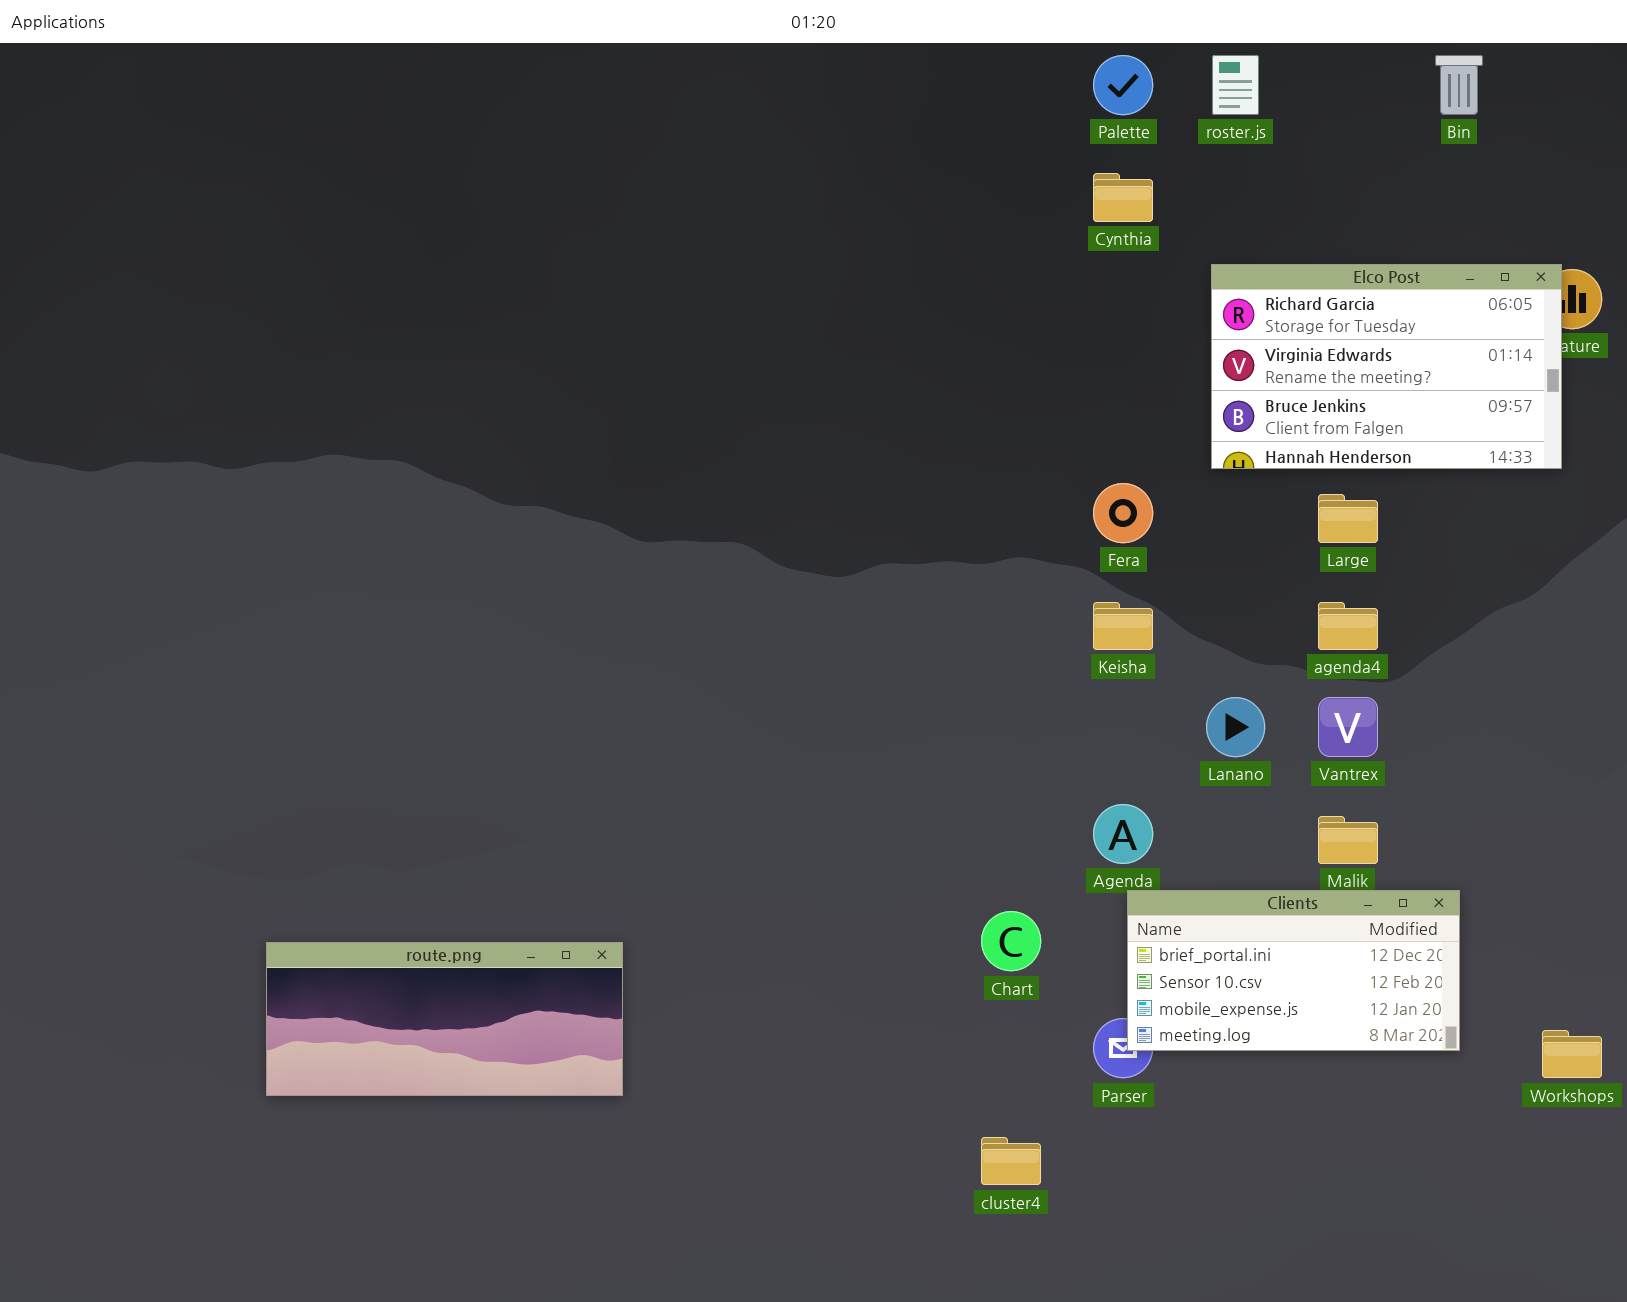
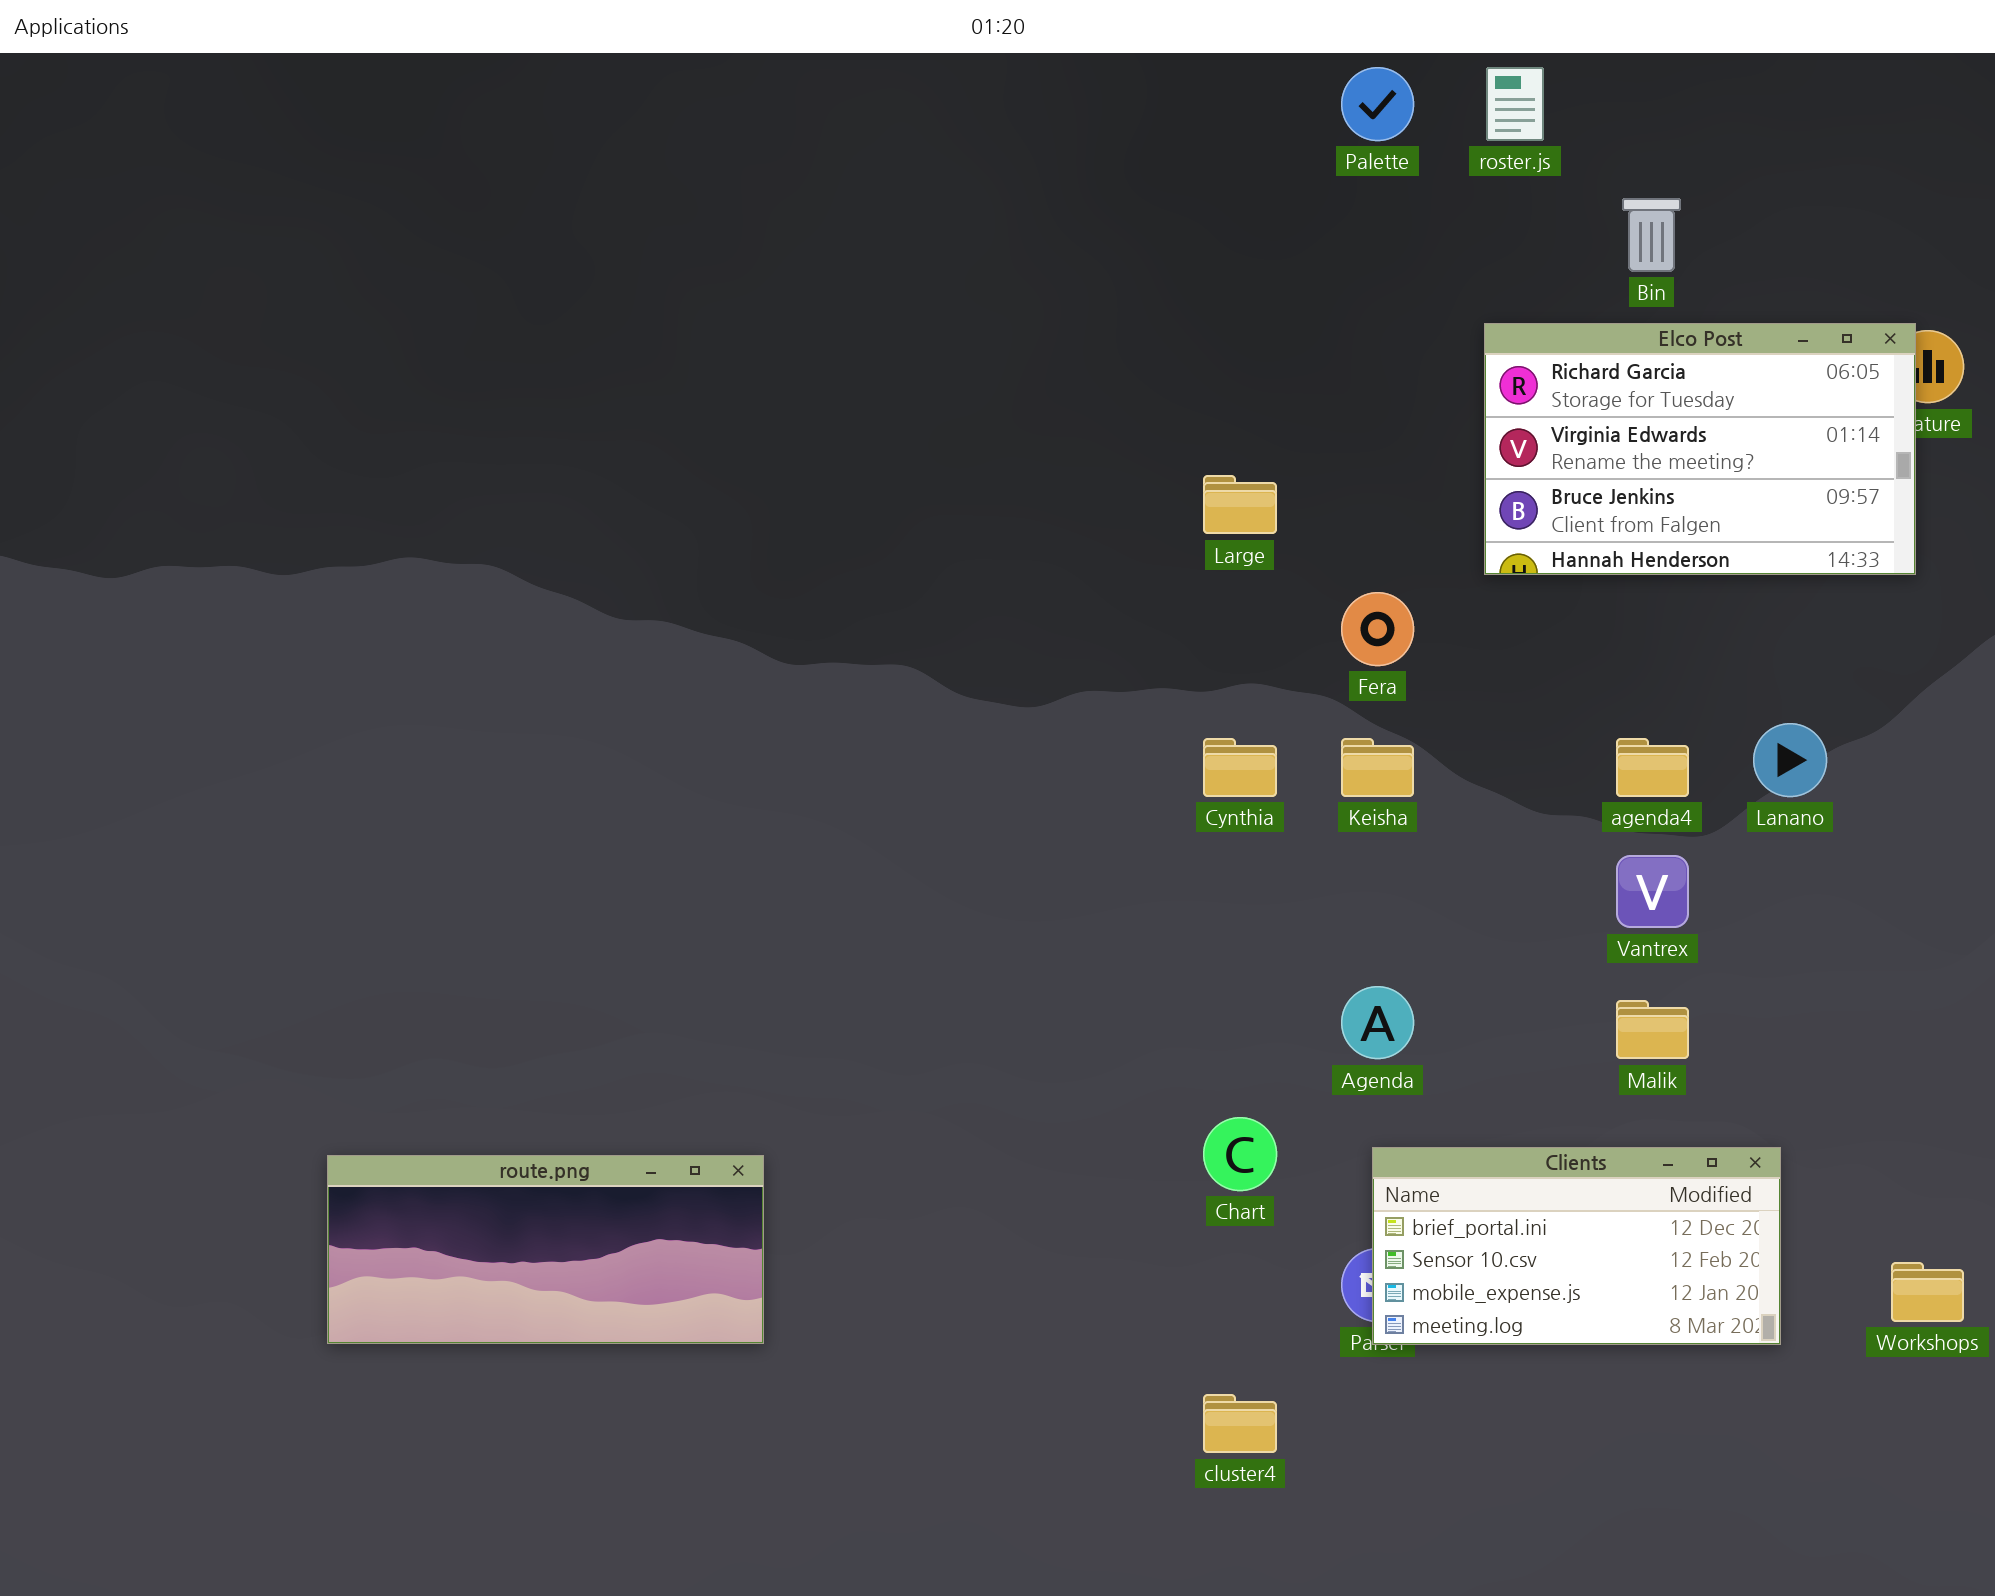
Bin: [1435,55,1483,115] -> [1622,198,1681,272], moved
Cynthia: [1093,173,1153,222] -> [1203,738,1277,797], moved
Large: [1318,494,1378,543] -> [1203,475,1277,534], moved
Lanano: [1206,697,1265,757] -> [1753,723,1827,797], moved
Clients: [1127,890,1460,1051] -> [1372,1147,1781,1345], moved

